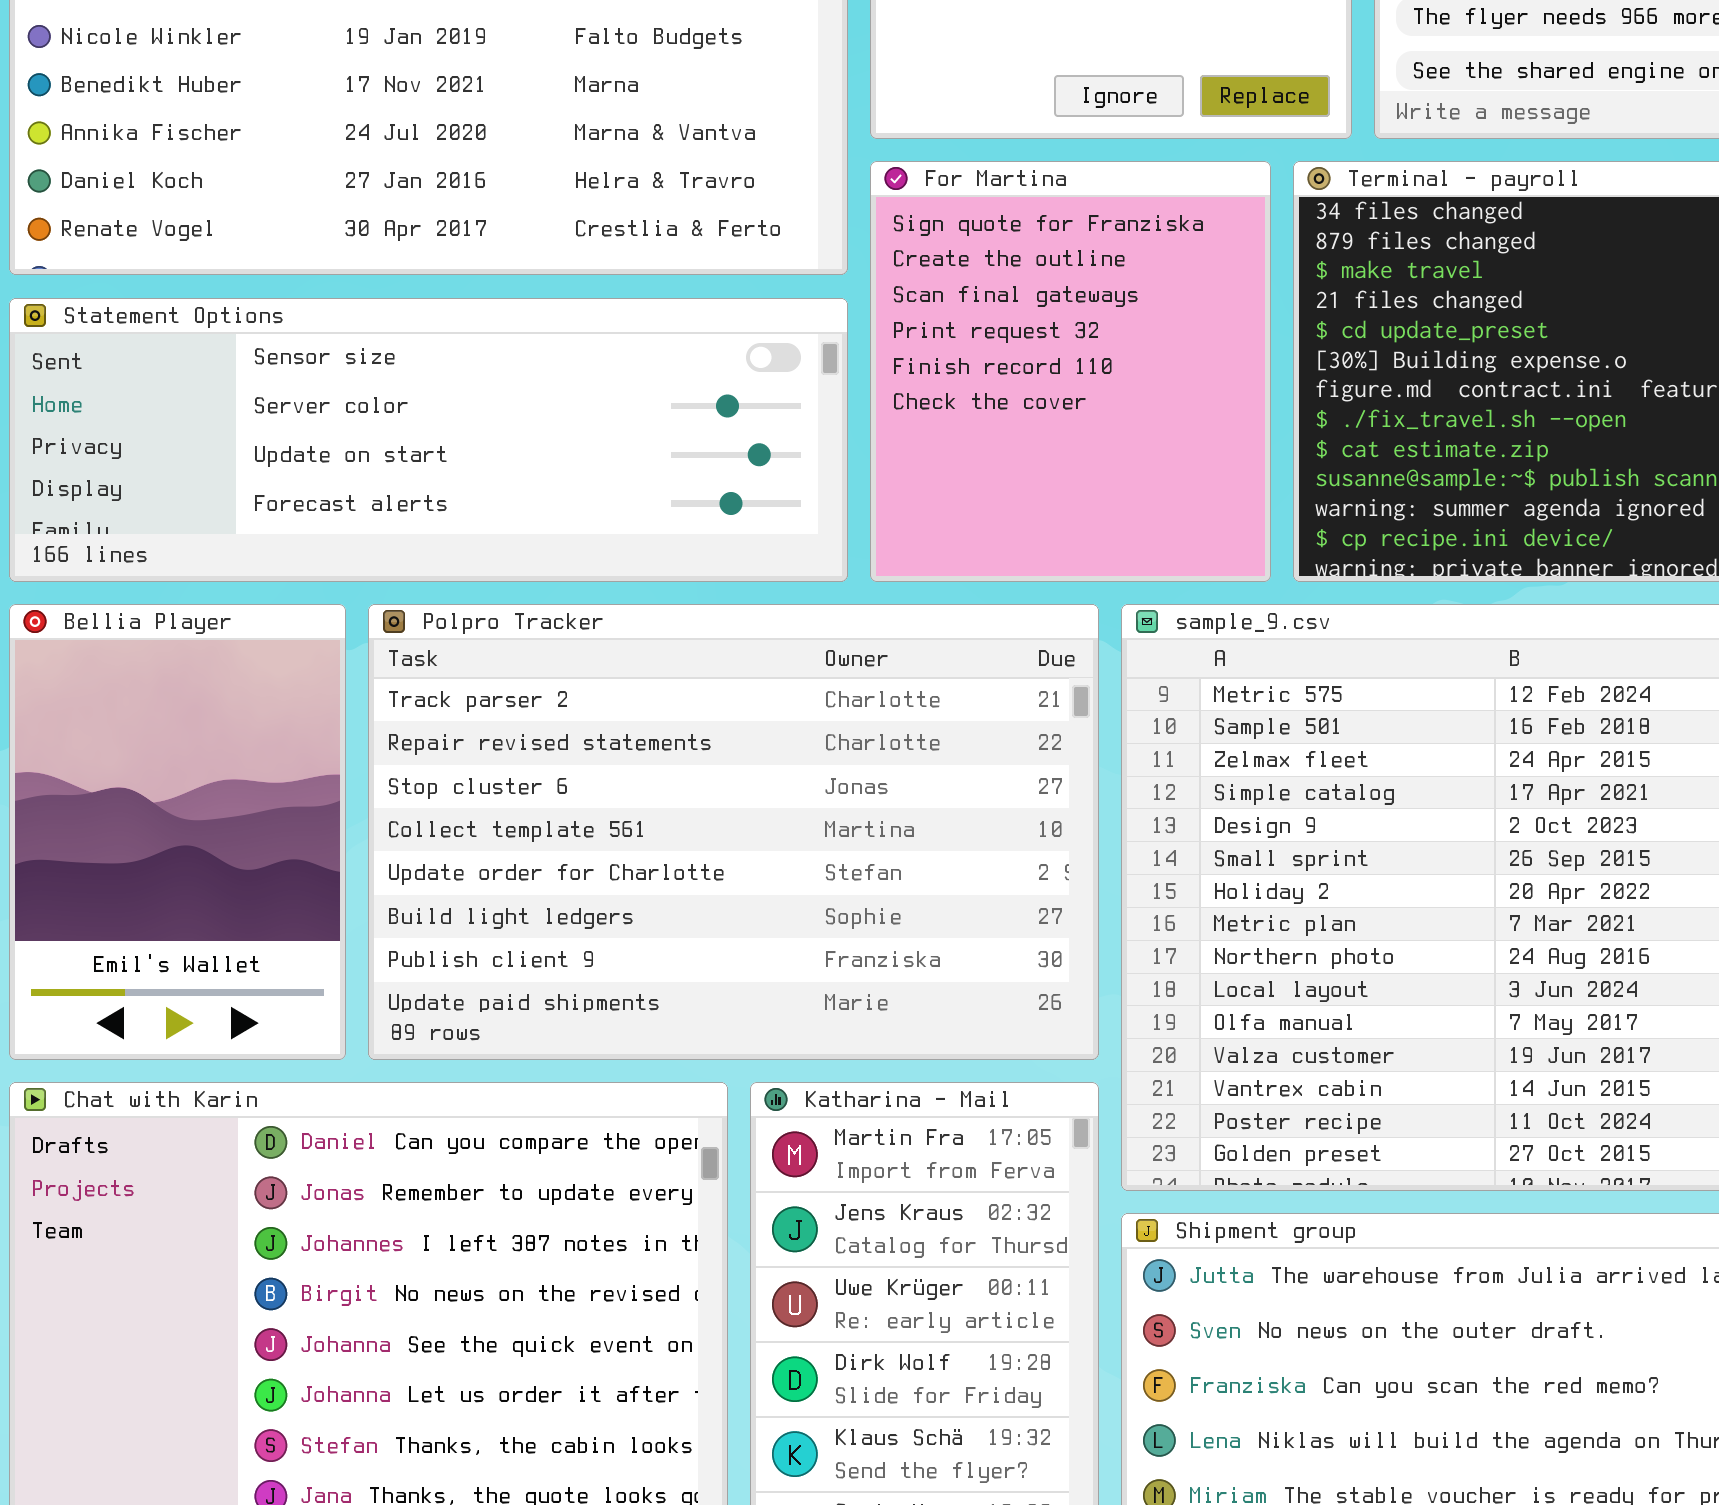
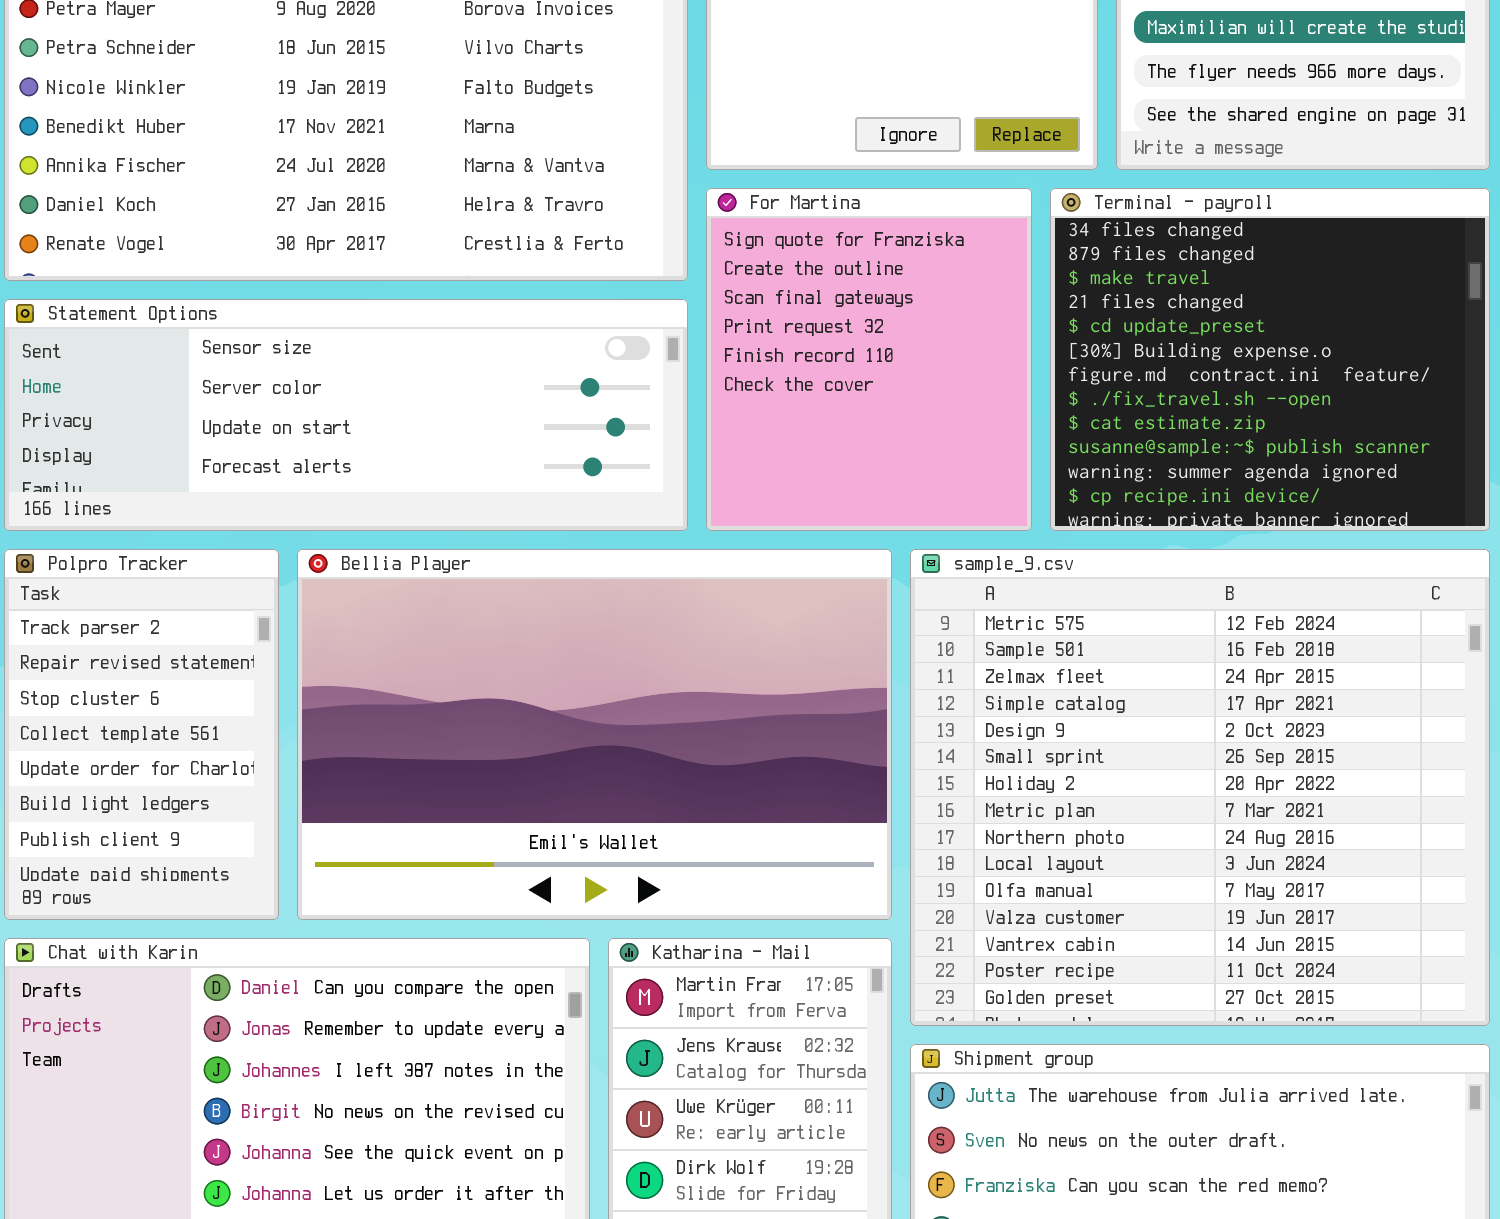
Bellia Player: [9,604,346,1060] -> [297,549,892,920], moved, resized
Polpro Tracker: [368,604,1099,1060] -> [4,549,279,920], moved, resized

